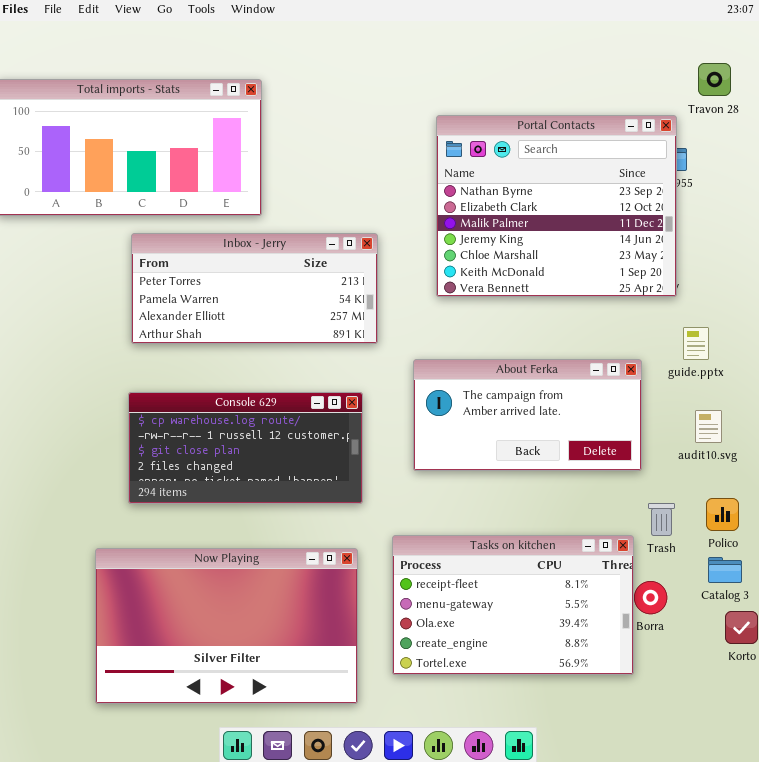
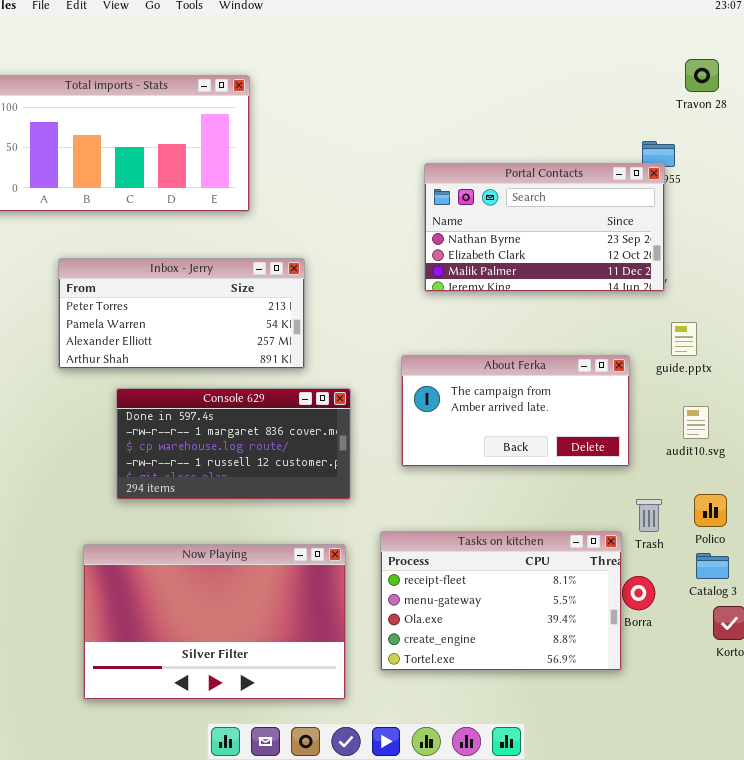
Portal Contacts: [436,115,677,297] -> [424,163,665,292], resized
Inbox - Jerry: [131,233,378,344] -> [58,258,305,369], moved
Console 629: [128,392,363,504] -> [116,388,351,500], scrolled up 2 rows

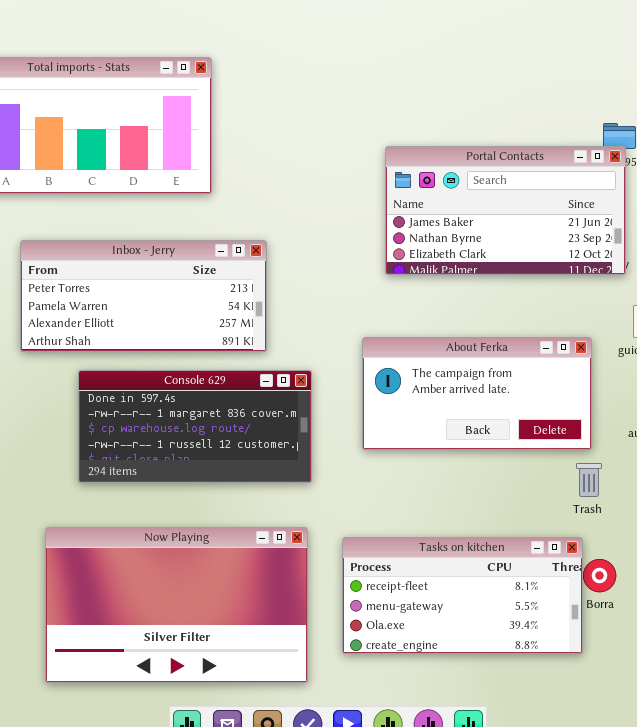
Portal Contacts: [424,163,665,292] -> [385,146,626,275], scrolled up 1 row
Trash: [636,499,662,532] -> [576,463,602,497], moved
Tasks on kitchen: [380,531,622,671] -> [342,537,583,654], resized

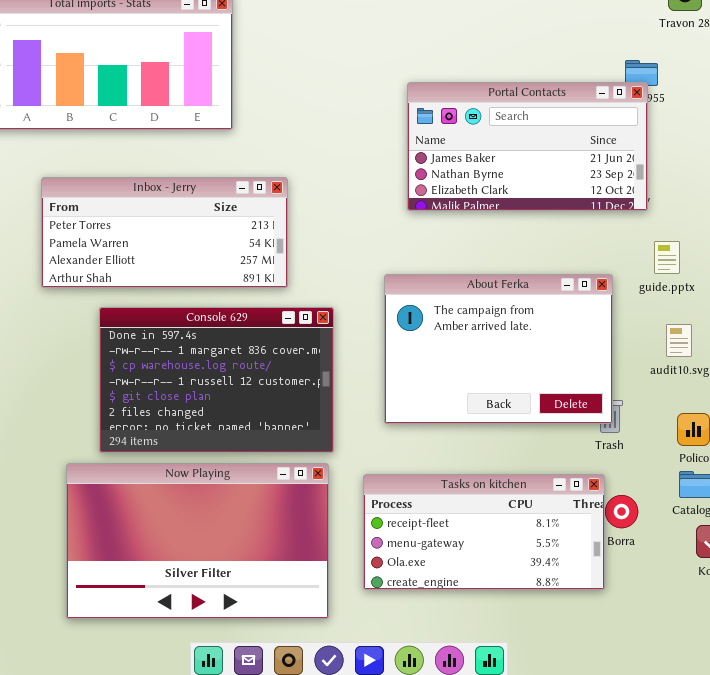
About Ferka: [362,337,592,450] -> [384,274,613,424], resized
Console 629: [78,370,312,483] -> [99,307,334,453], resized

